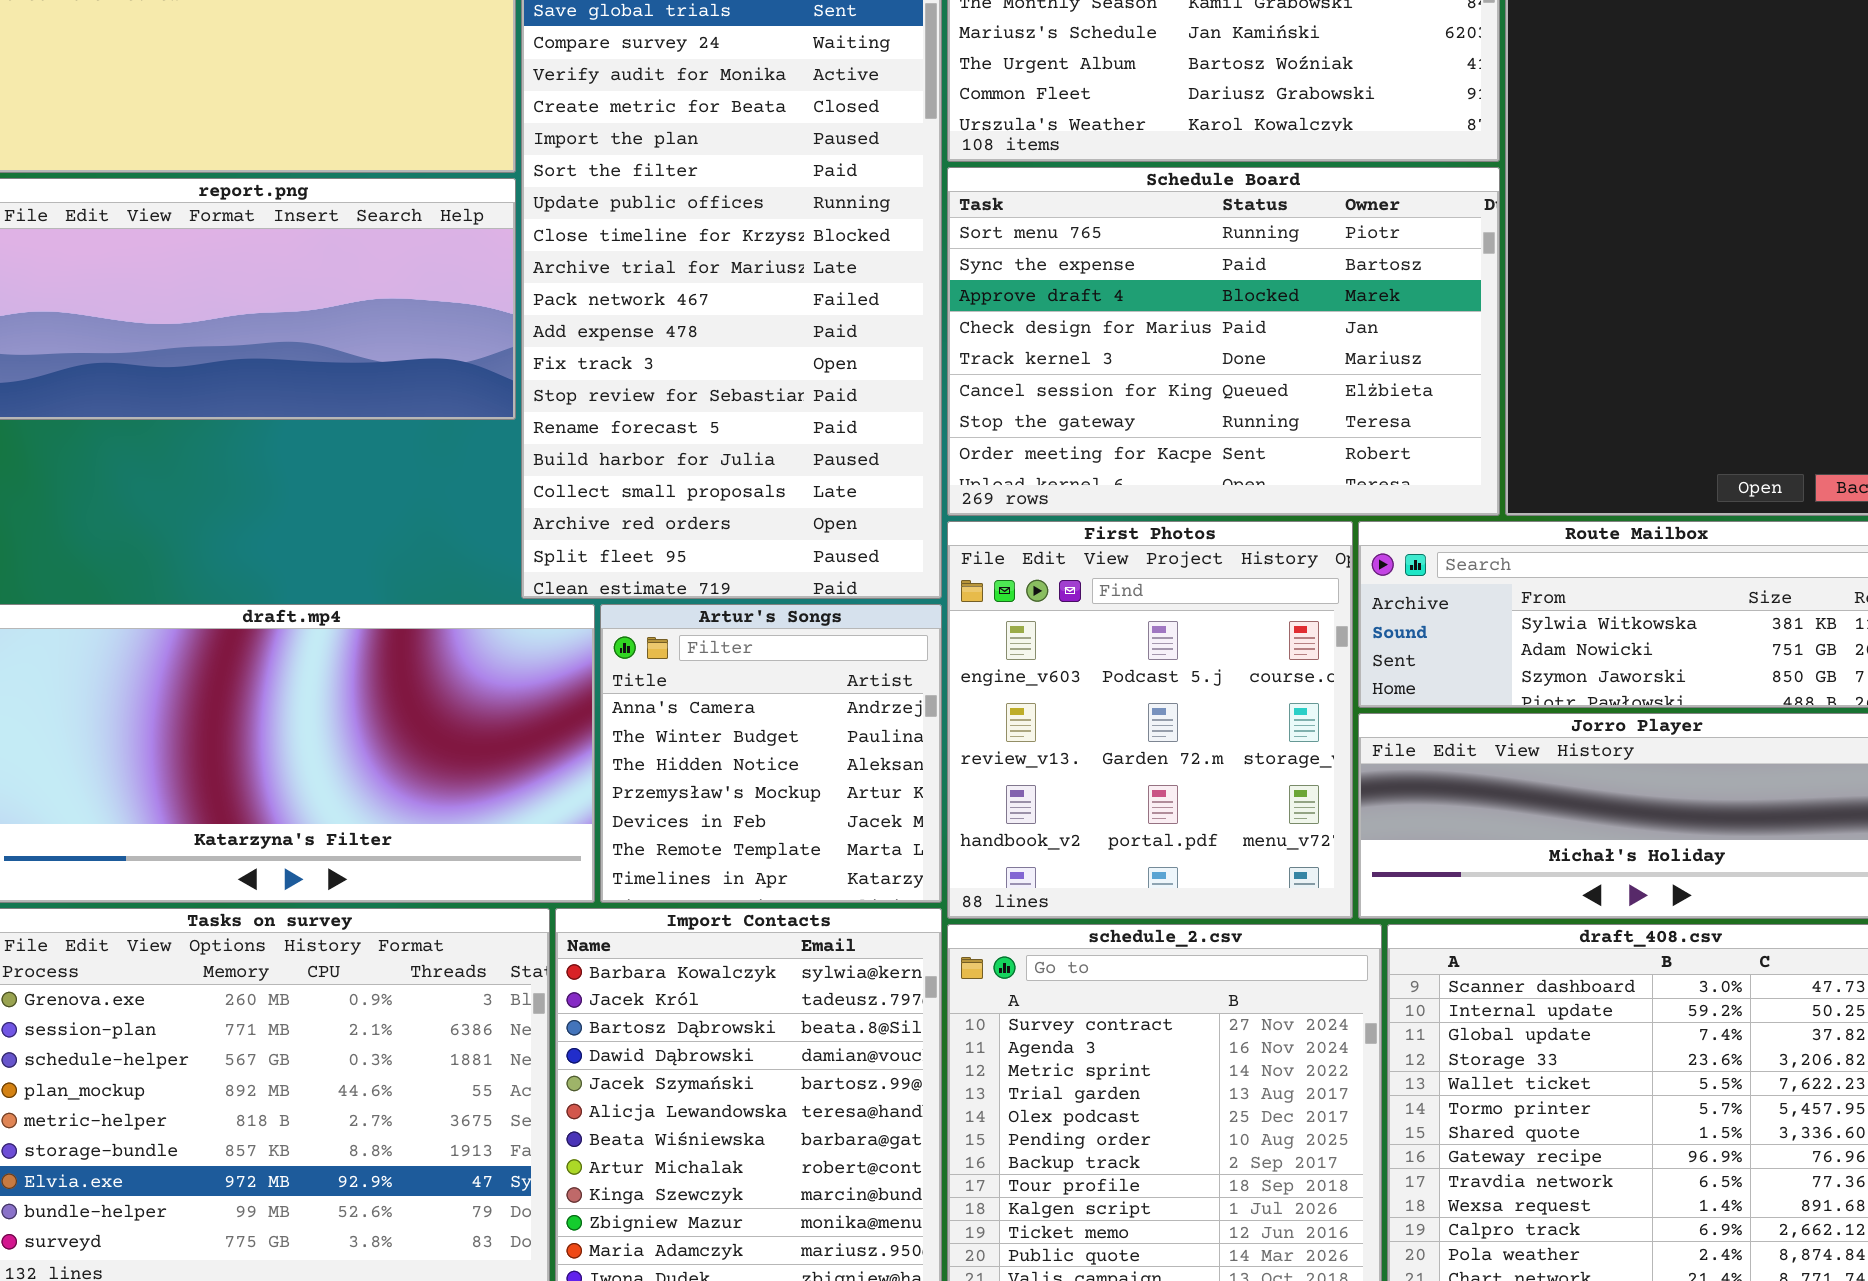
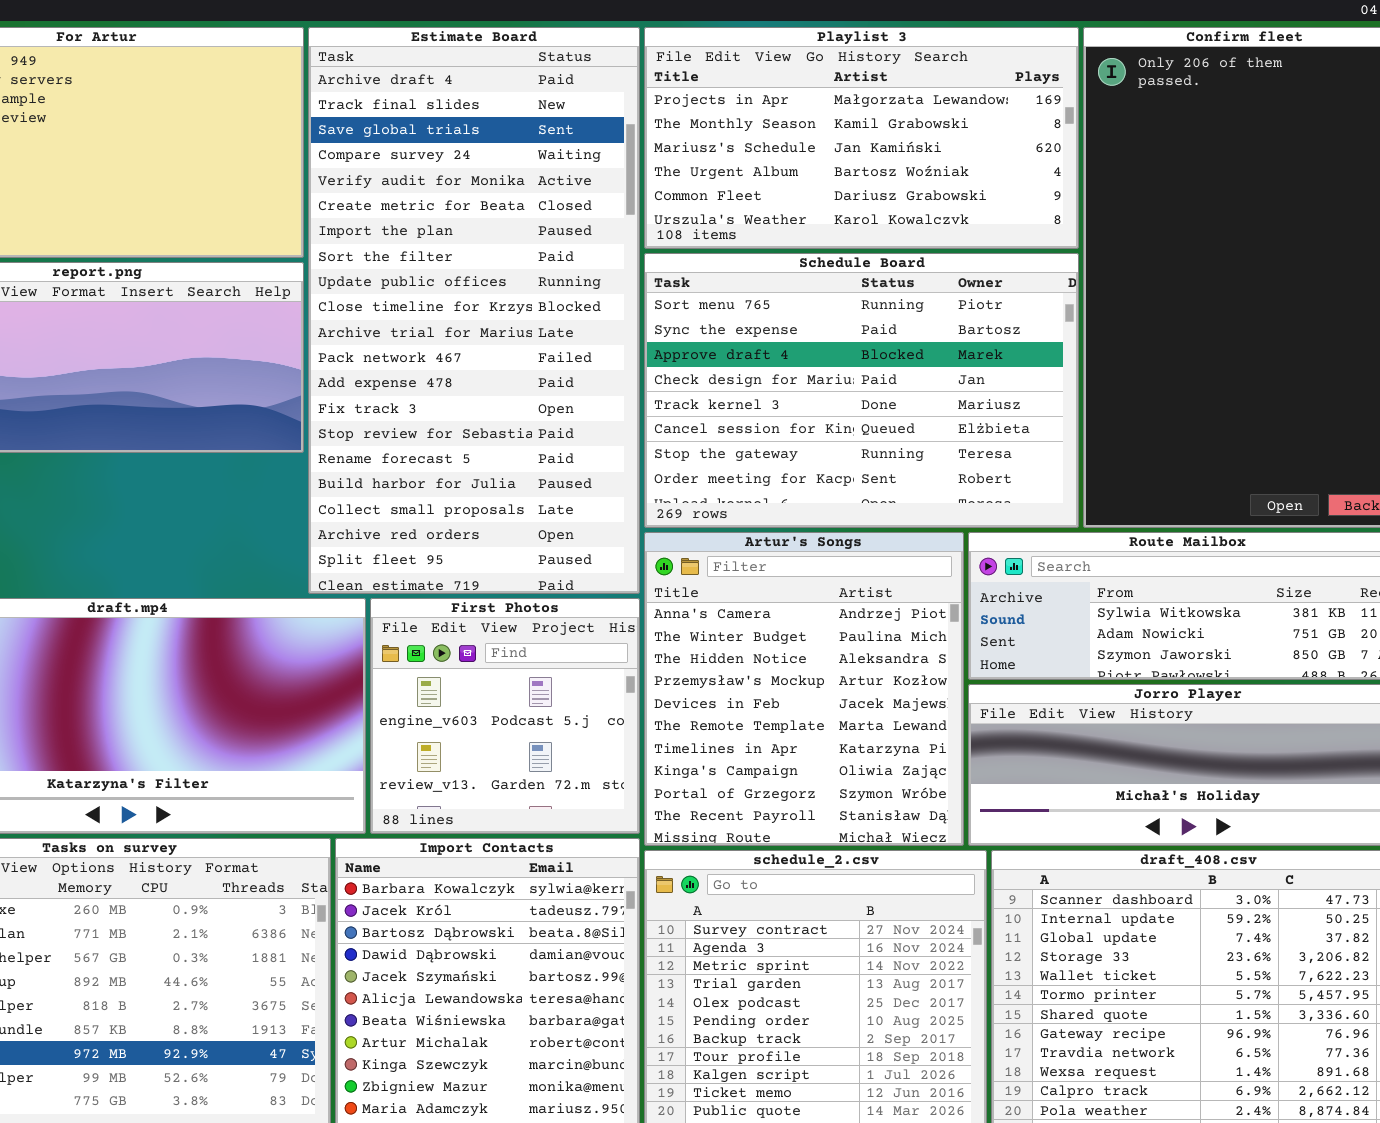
First Photos: [947,521,1353,919] -> [370,598,640,834], moved, resized
Artur's Songs: [600,604,942,903] -> [644,532,964,846], moved, resized

